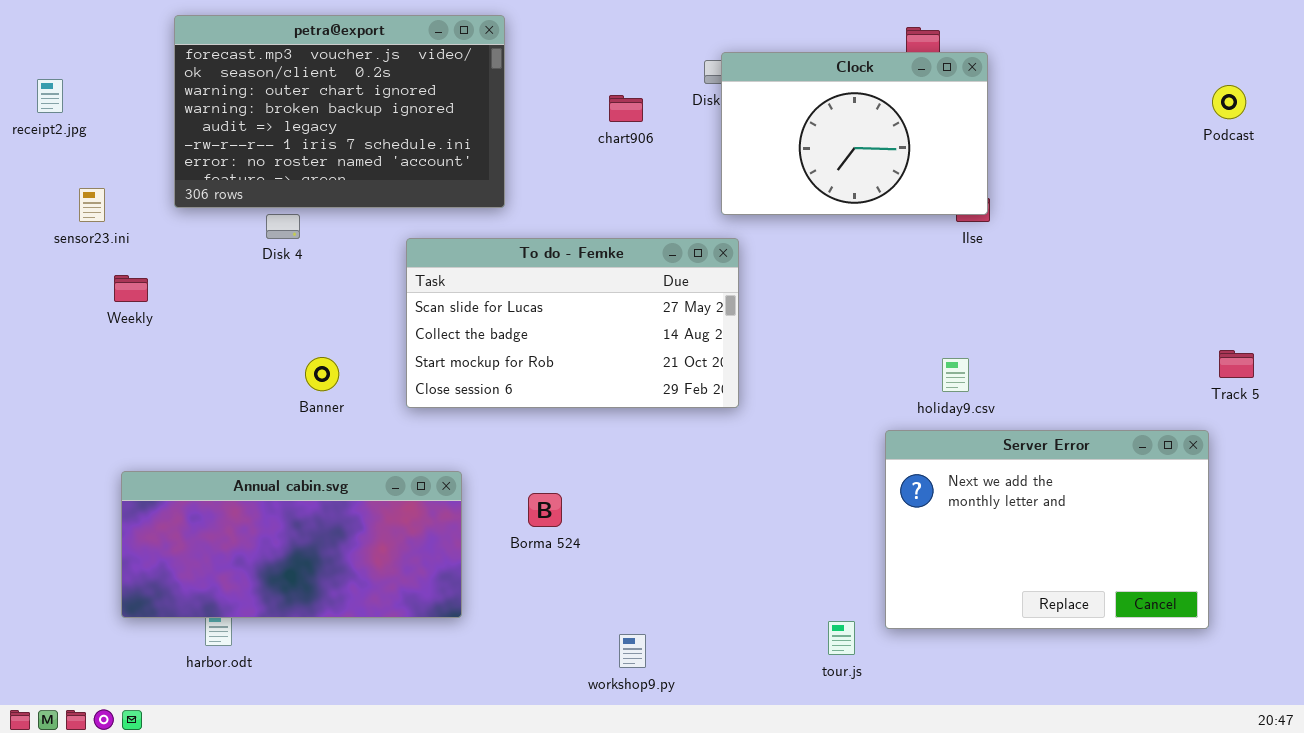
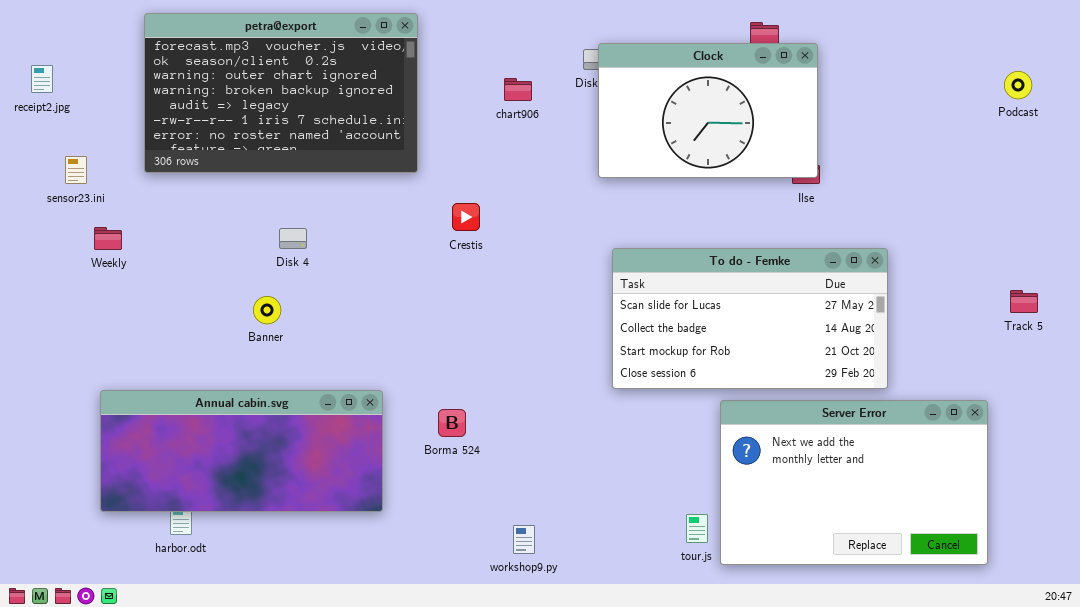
Disk 4: [266,214,300,239] -> [279,228,307,249], moved
To do - Femke: [406,238,739,408] -> [612,248,888,389], moved
Server Error: [885,430,1209,629] -> [720,400,988,565], moved

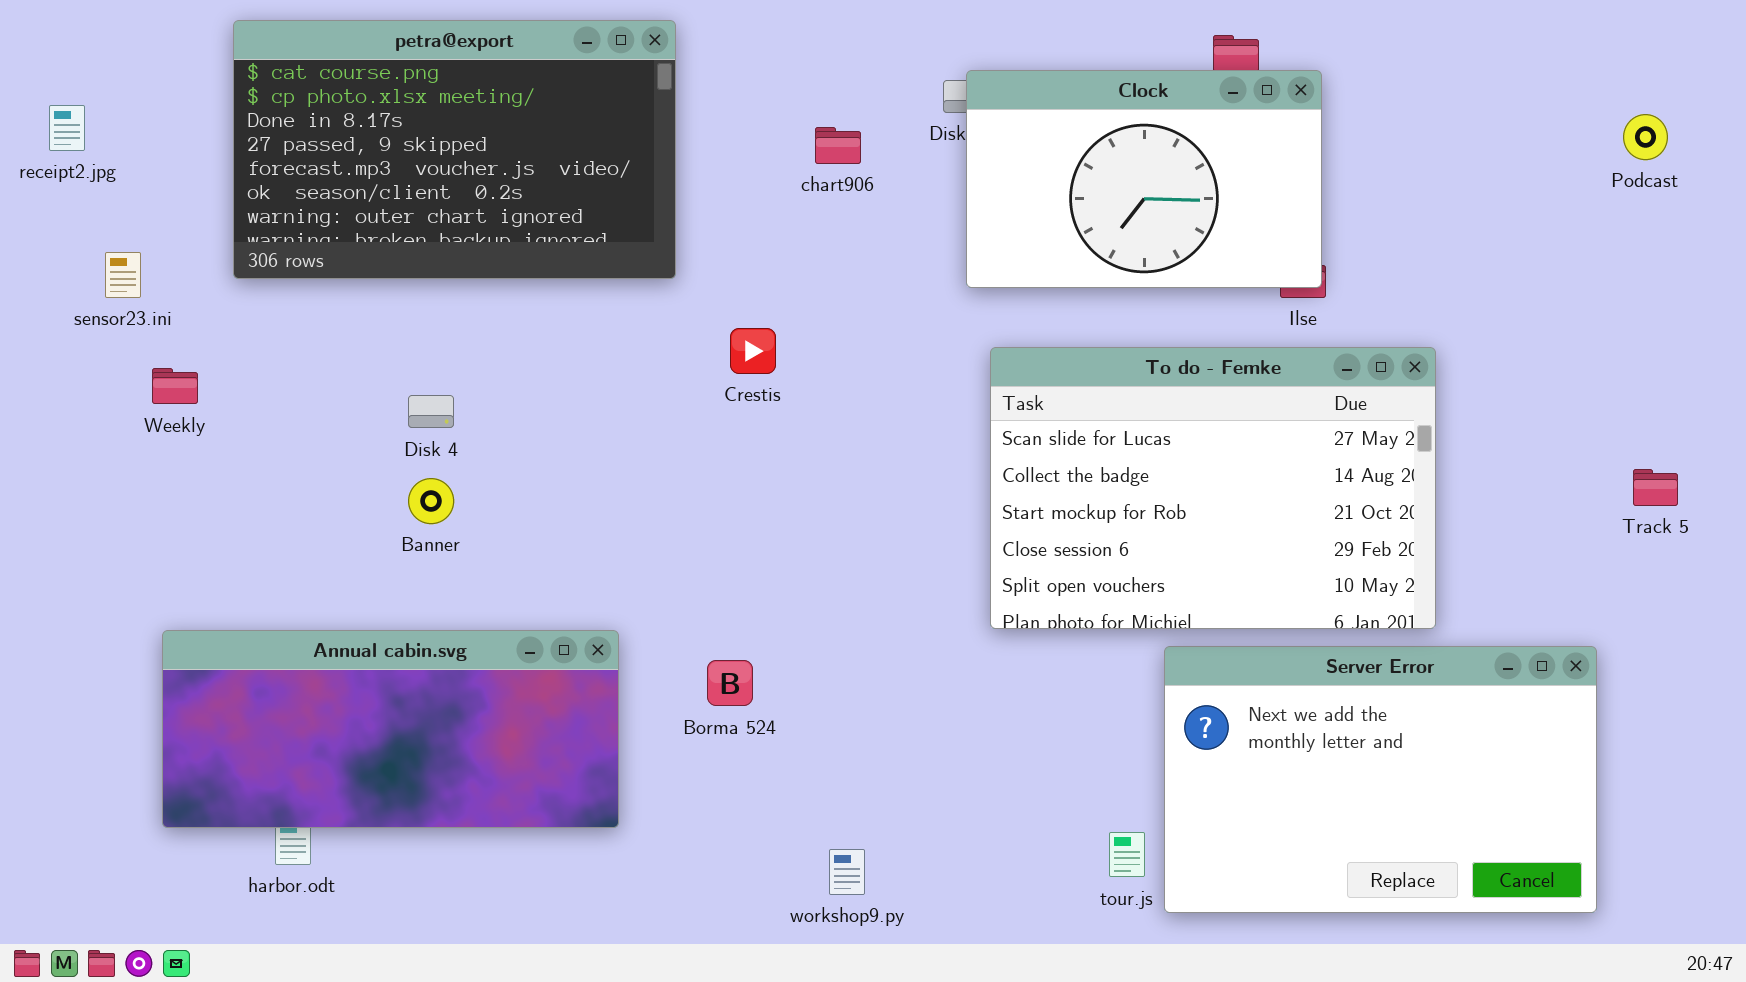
petra@export: [144,13,418,173] -> [233,20,676,279], scrolled up 4 rows
Disk 4: [279,228,307,249] -> [408,395,454,428], moved
To do - Femke: [612,248,888,389] -> [990,347,1436,629], resized

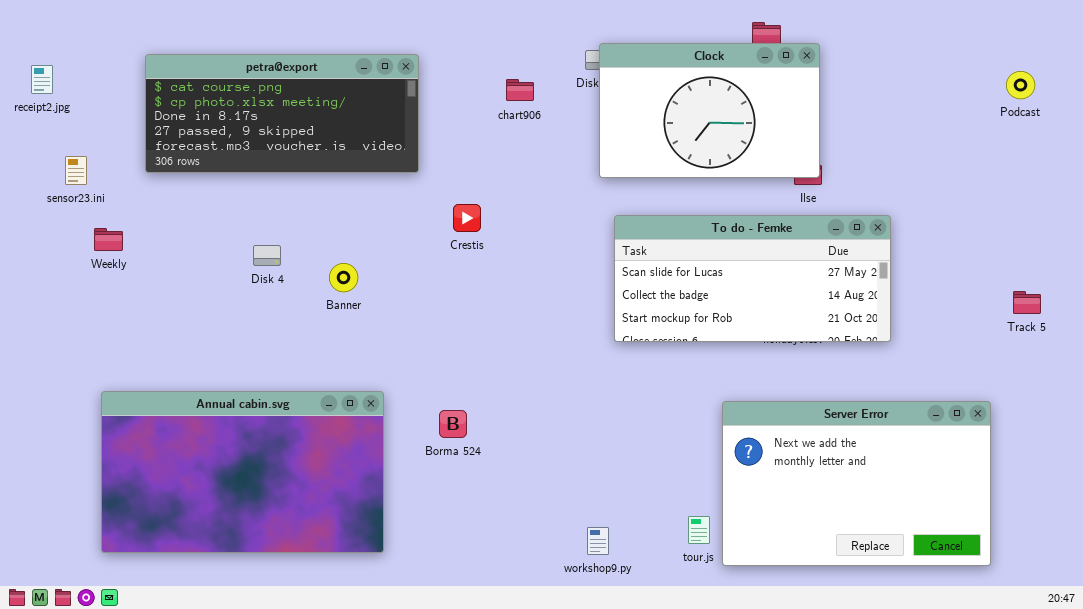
petra@export: [233,20,676,279] -> [145,54,419,173], resized
To do - Femke: [990,347,1436,629] -> [614,215,891,342], resized
Banner: [408,478,454,524] -> [329,263,358,292], moved
Annual cabin.svg: [162,630,619,828] -> [101,391,384,553], resized
workshop9.py: [829,849,865,895] -> [587,527,609,555], moved

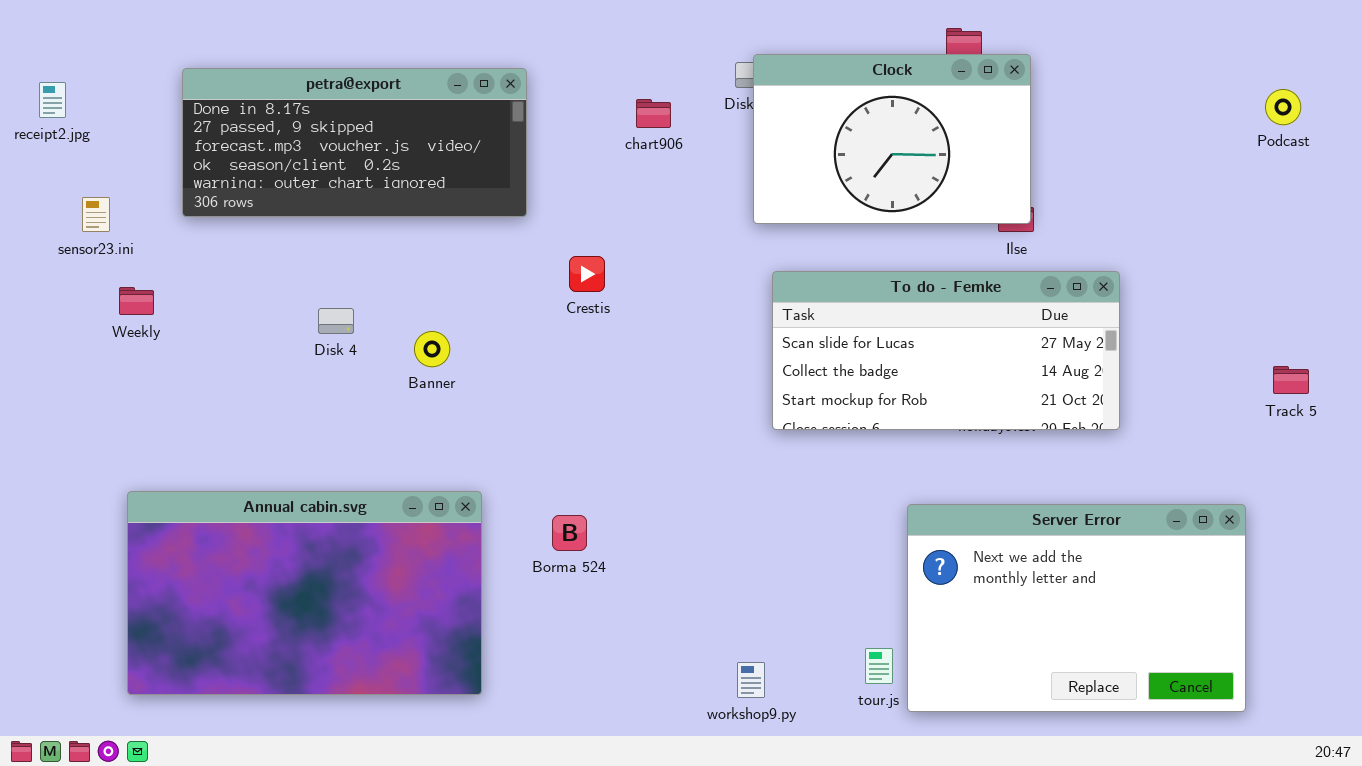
petra@export: [145,54,419,173] -> [182,68,527,217], scrolled down 2 rows

